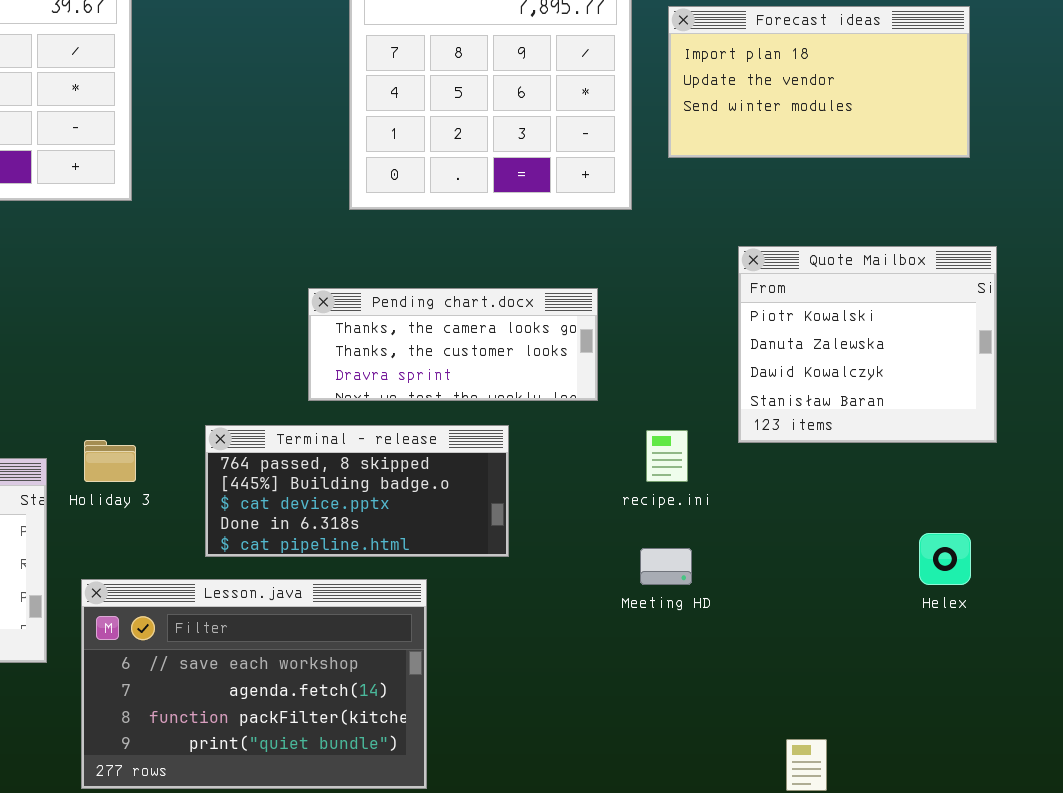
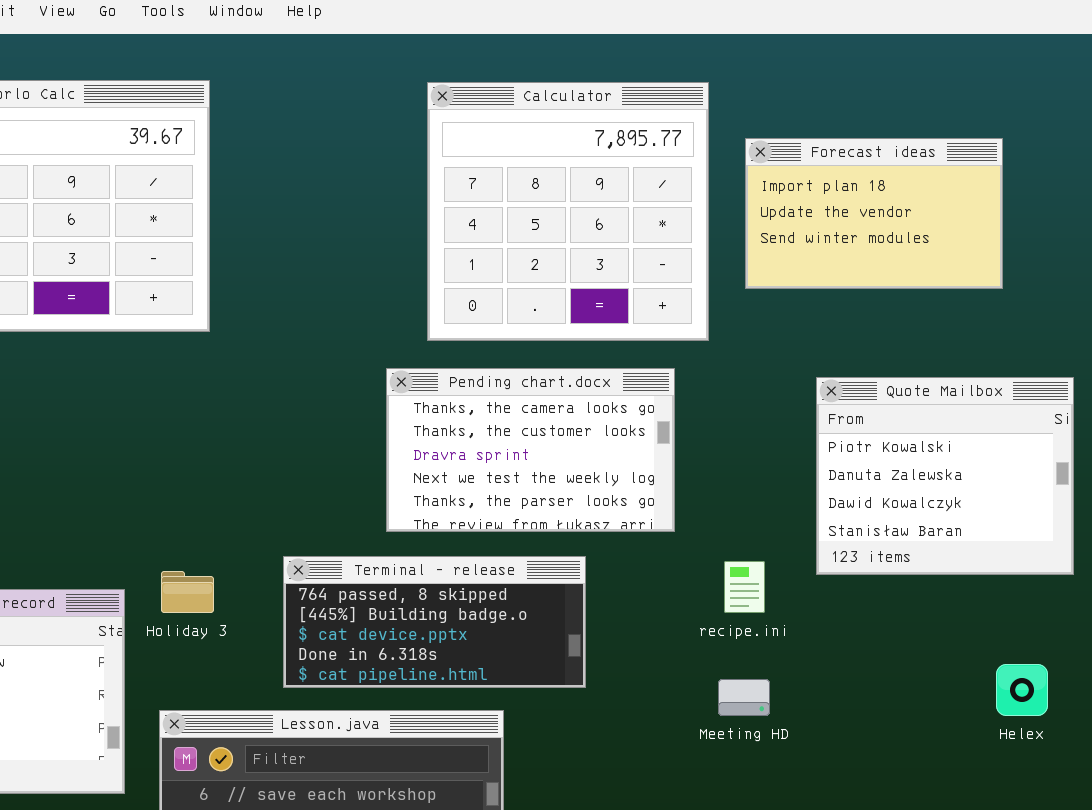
Forecast ideas: [668,6,970,158] -> [745,138,1003,289], resized
Pending chart.docx: [308,288,598,401] -> [386,368,675,532], resized

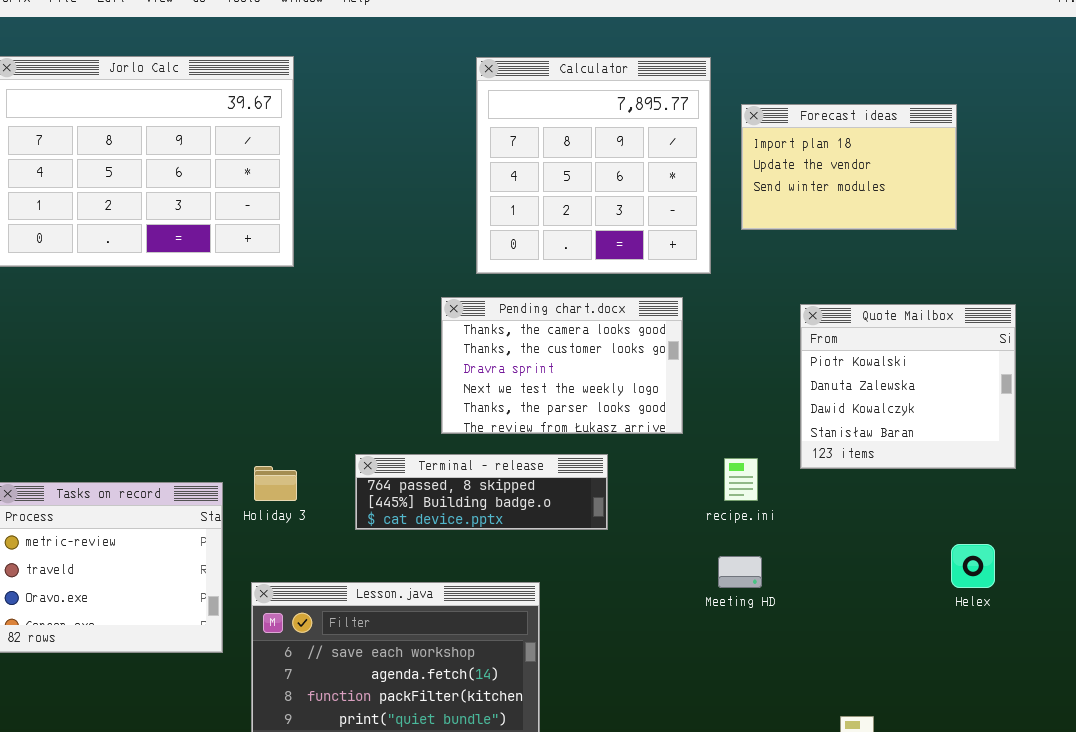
Terminal - release: [283,556,586,688] -> [355,454,608,530], resized

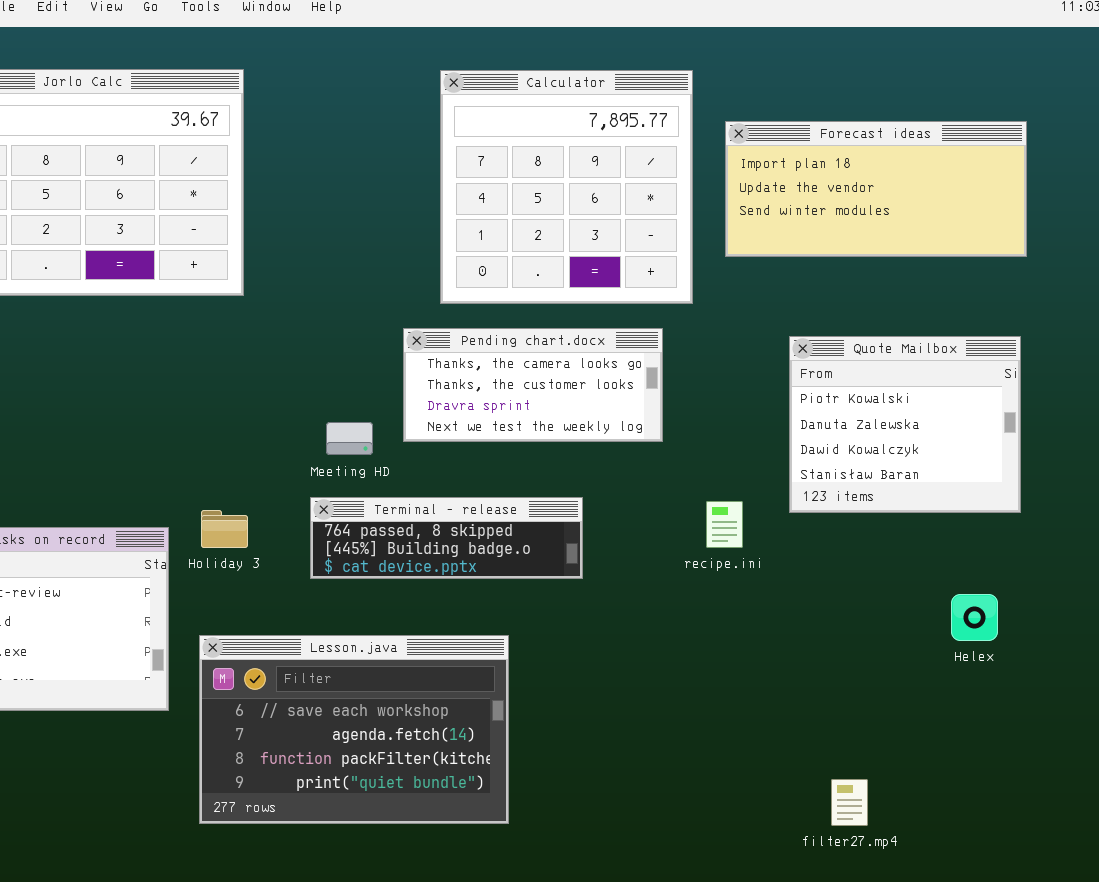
Forecast ideas: [741,104,957,230] -> [725,121,1027,257], resized
Pending chart.docx: [441,297,683,434] -> [403,328,663,442], resized
Meeting HD: [718,556,762,588] -> [326,422,373,455], moved

